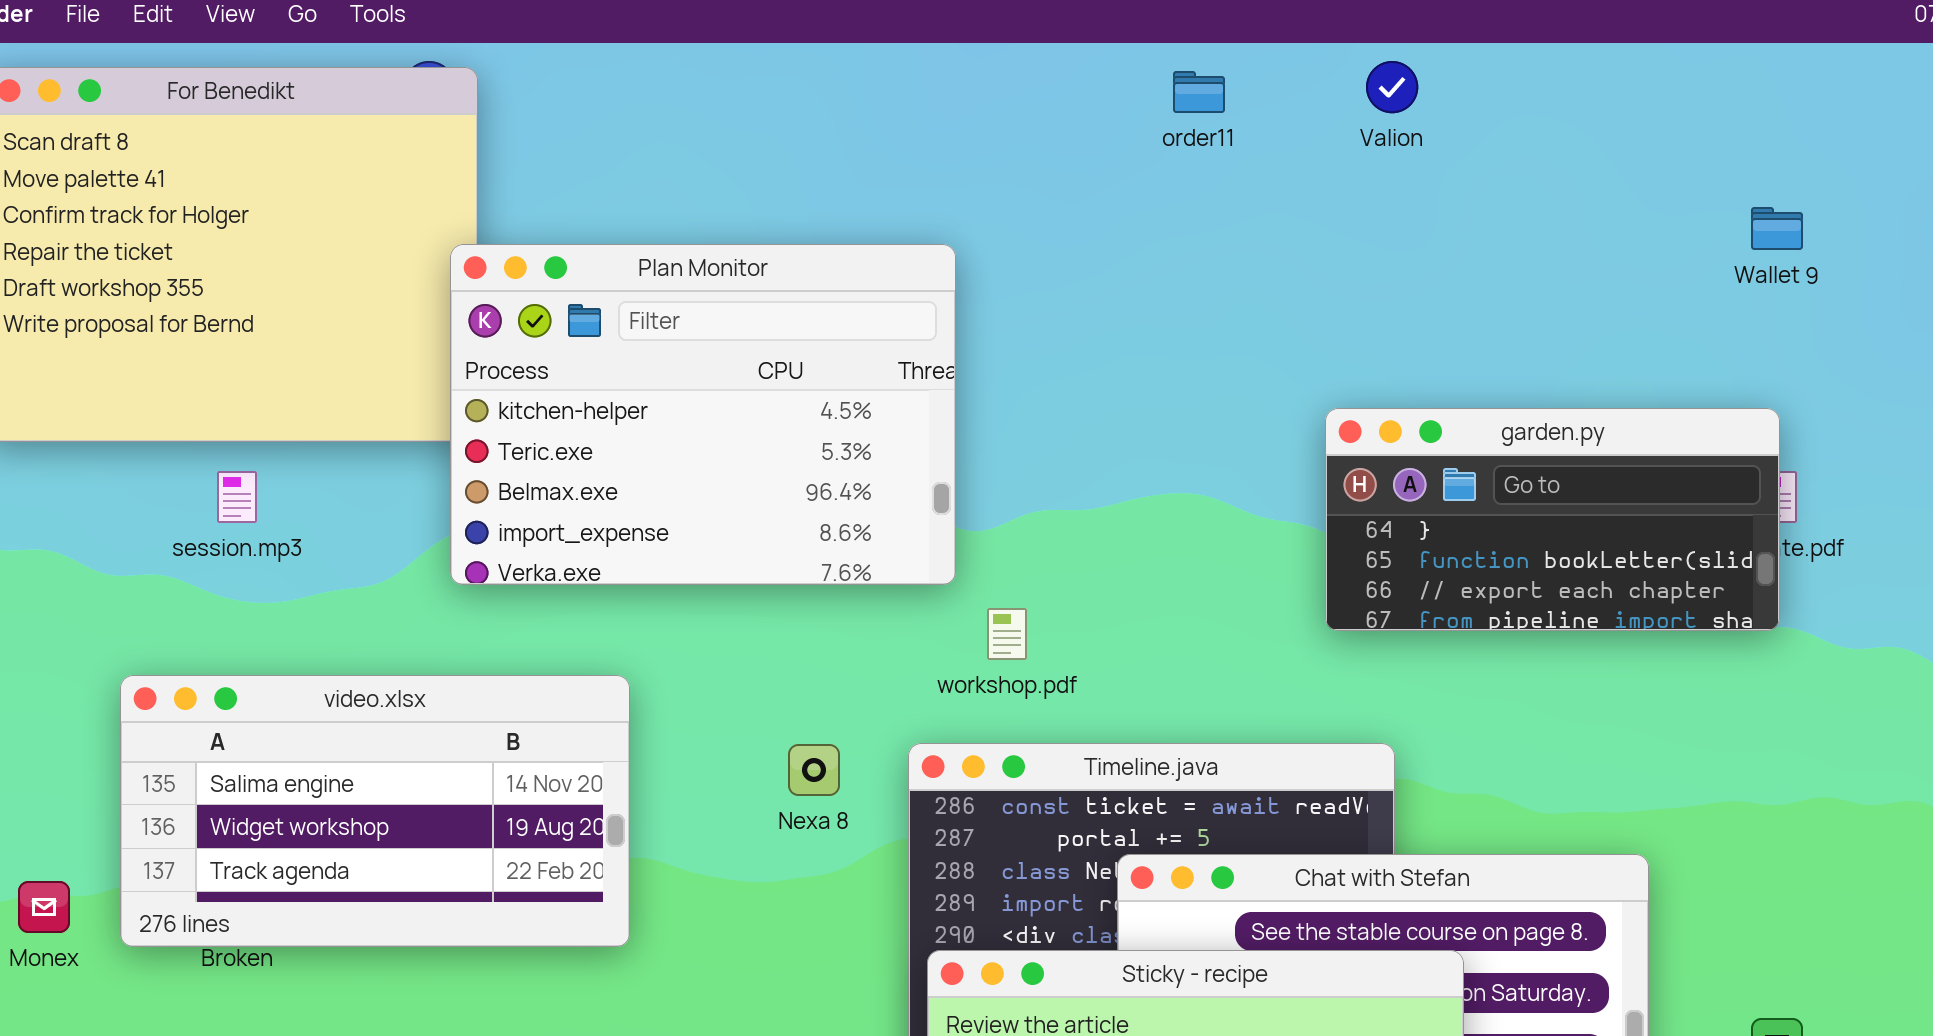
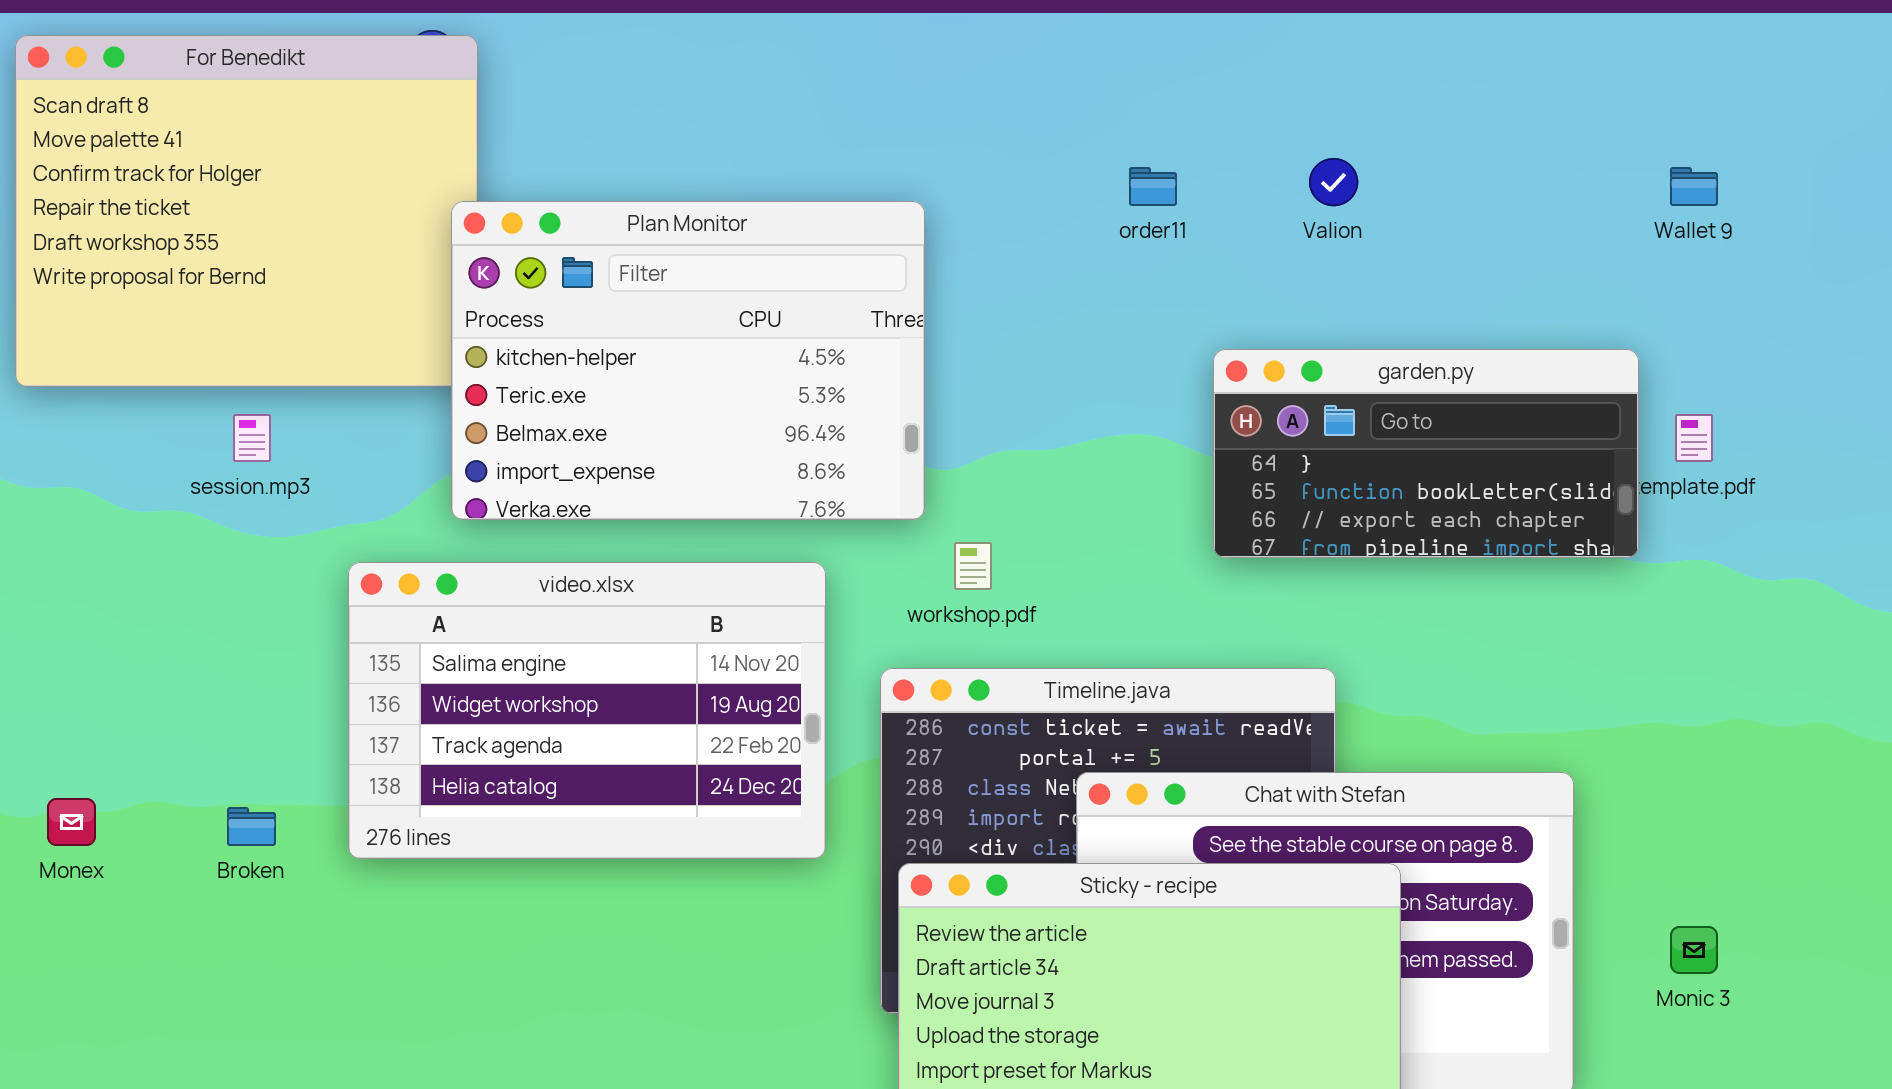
Valion: [1366,61,1418,113] -> [1309,158,1358,206], moved
order11: [1173,71,1225,113] -> [1129,167,1177,206], moved
garden.py: [1325,408,1780,631] -> [1213,349,1639,558], moved
video.xlsx: [120,675,630,947] -> [348,562,826,859], moved, resized

